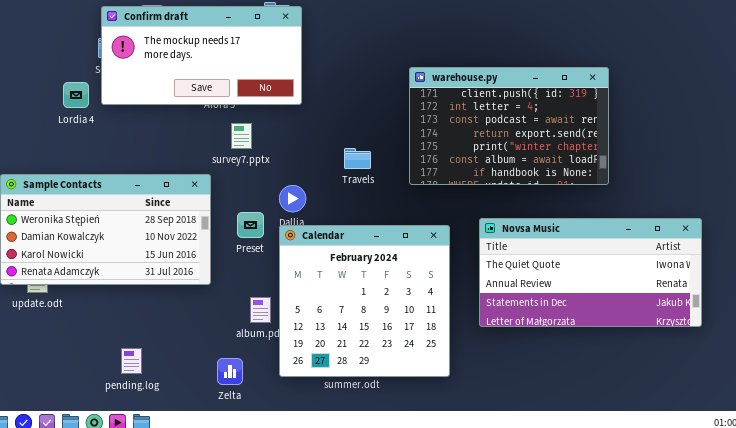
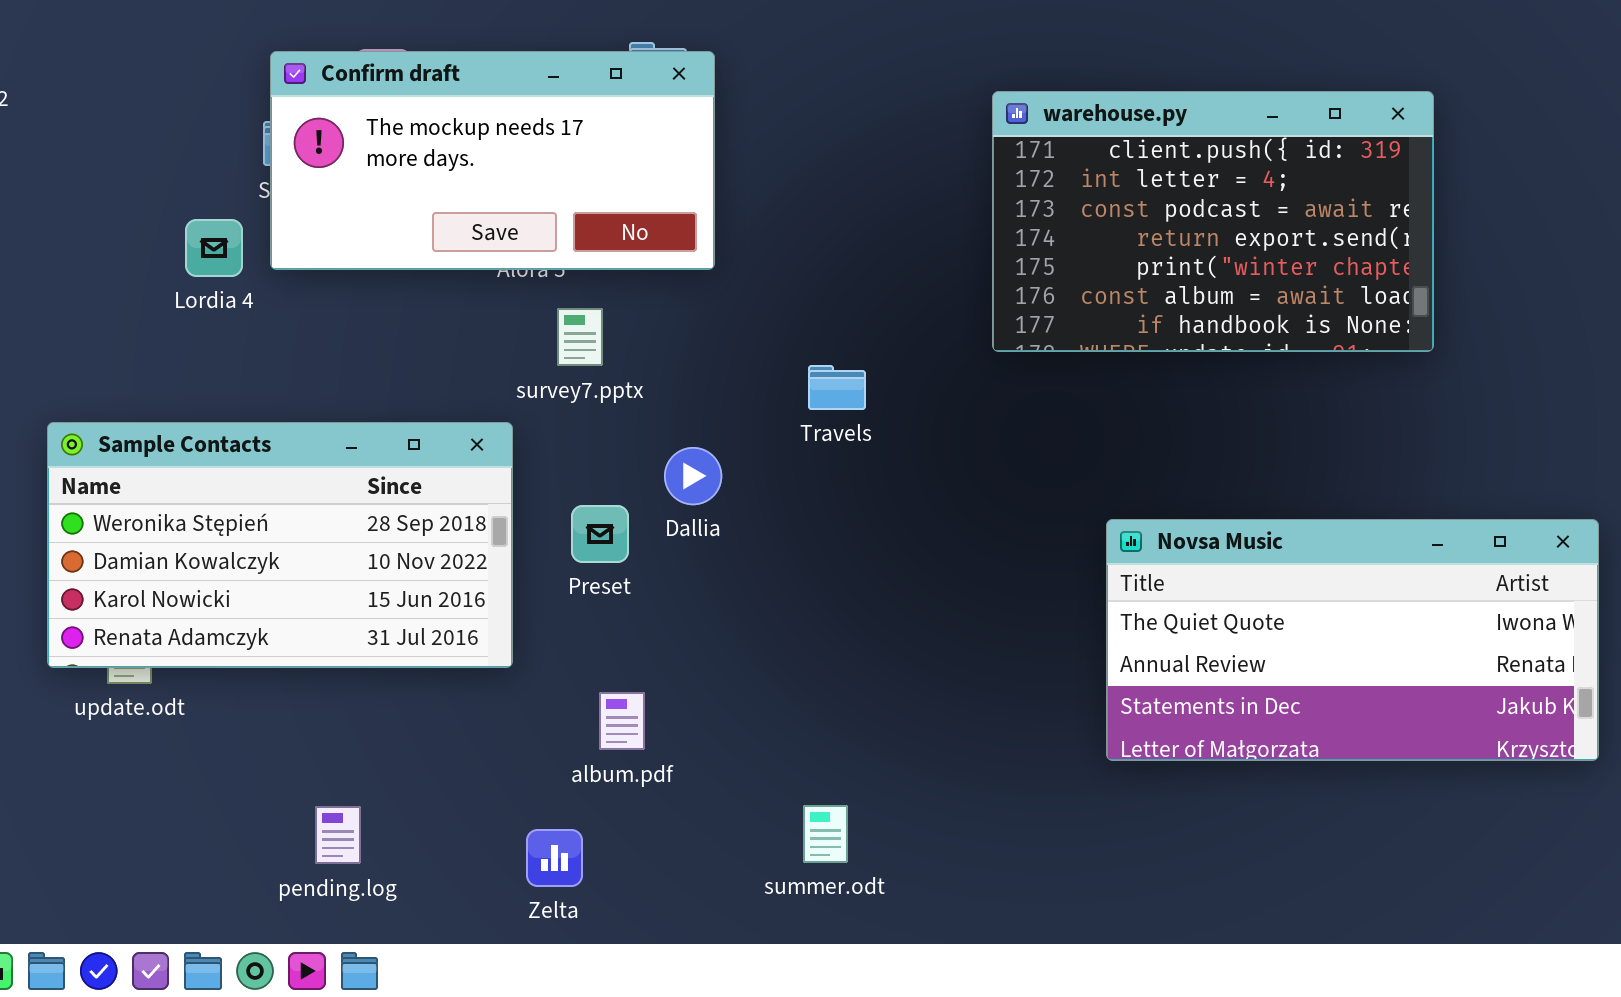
warehouse.py: [409,67,609,185] -> [992,91,1434,352], moved
Calendar: [279,225,450,377] -> none, closed

